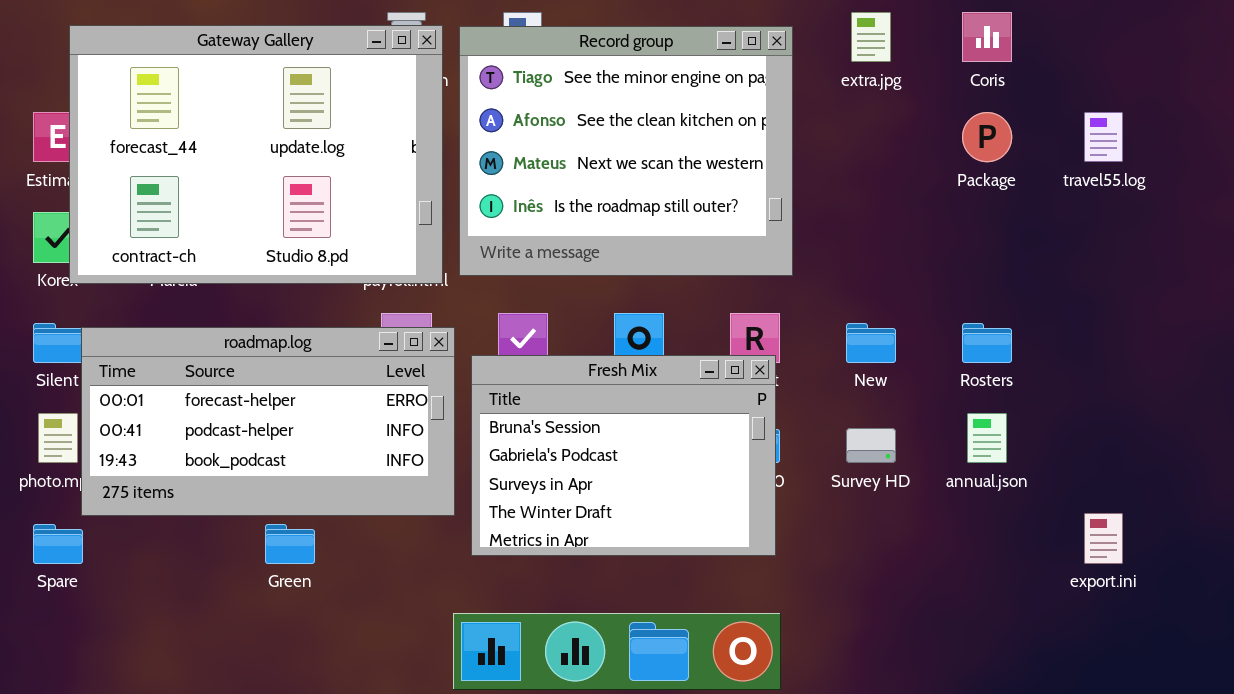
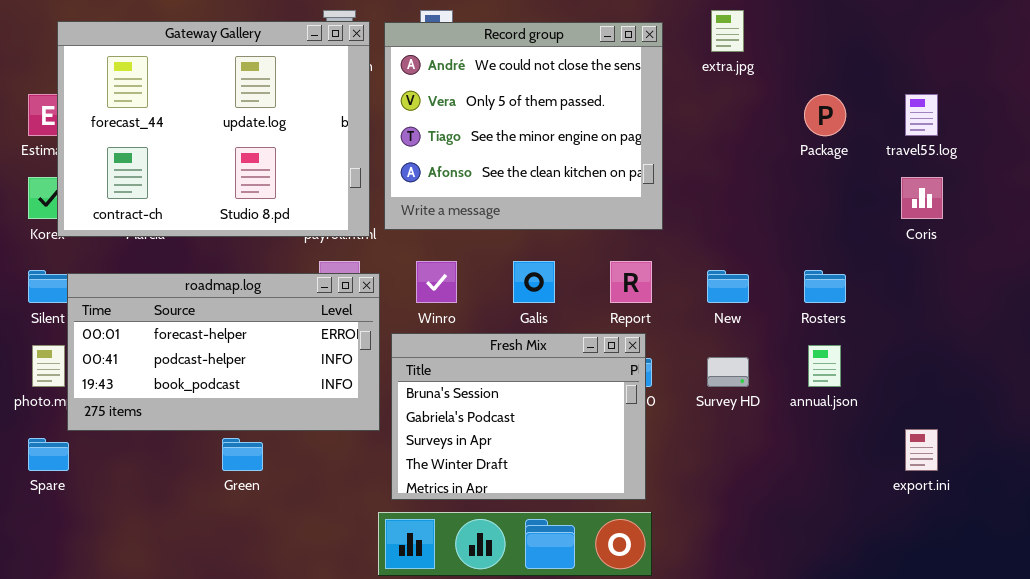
Coris: [962,12,1012,62] -> [901,177,943,219], moved
Record group: [459,26,793,276] -> [384,22,663,230], scrolled up 2 rows
Fresh Mix: [471,355,776,556] -> [391,333,646,500], moved

